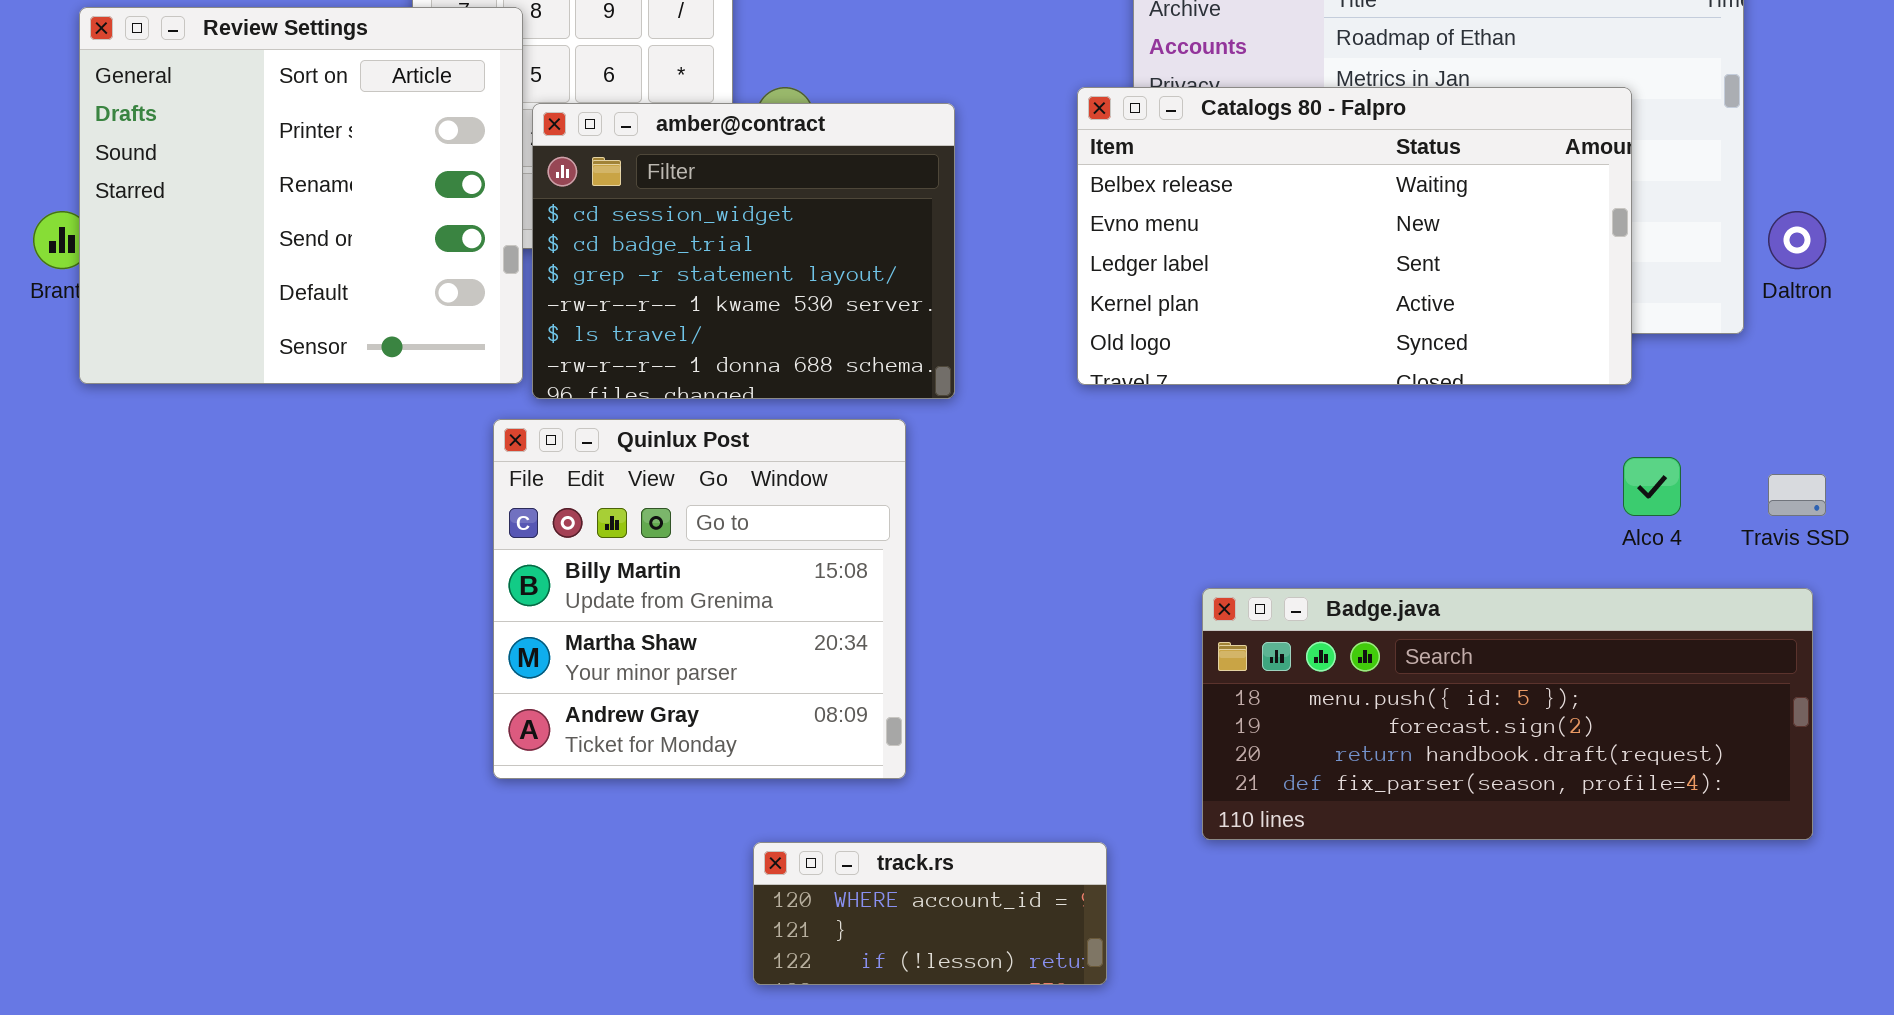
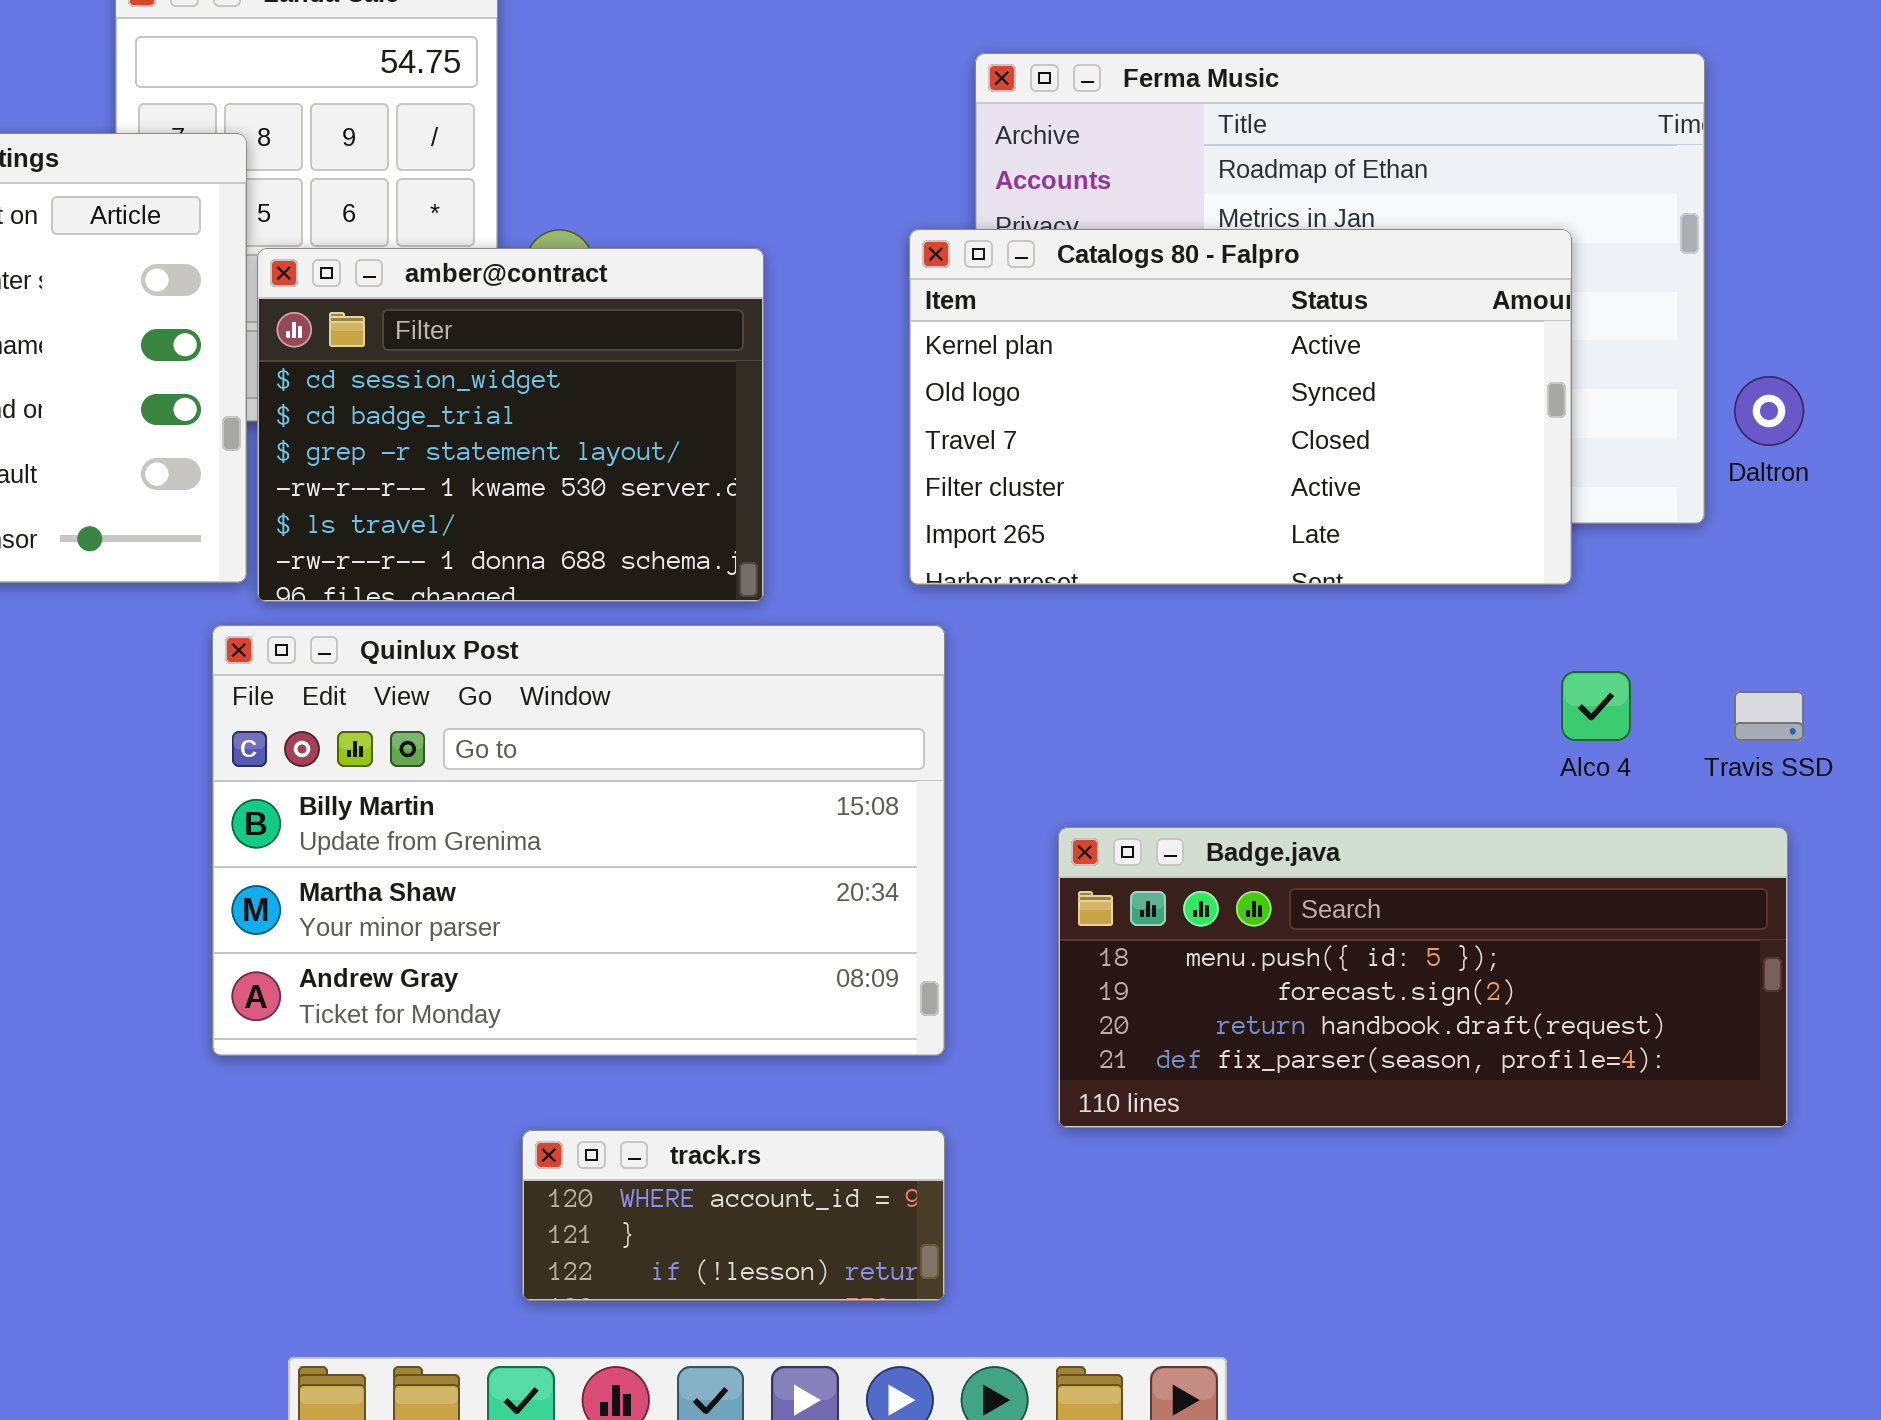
Catalogs 80 - Falpro: [1077,87,1632,385] -> [909,229,1572,585], scrolled down 3 rows
Quinlux Post: [493,419,906,779] -> [212,625,945,1056], resized

